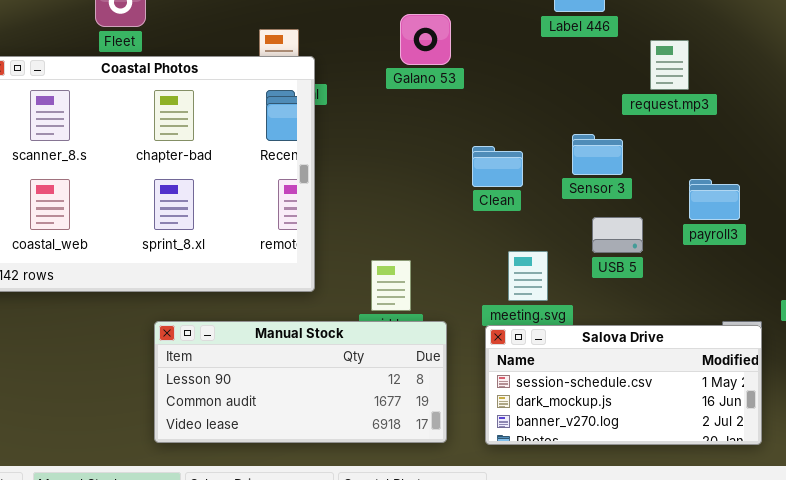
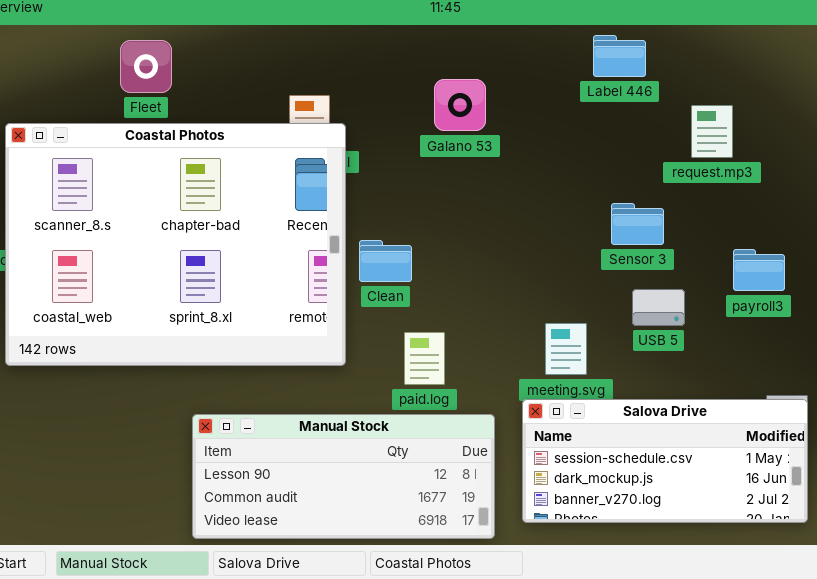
Clean: [472,146,523,187] -> [359,240,412,282], moved
Manual Stock: [154,321,447,443] -> [192,414,495,539], moved

